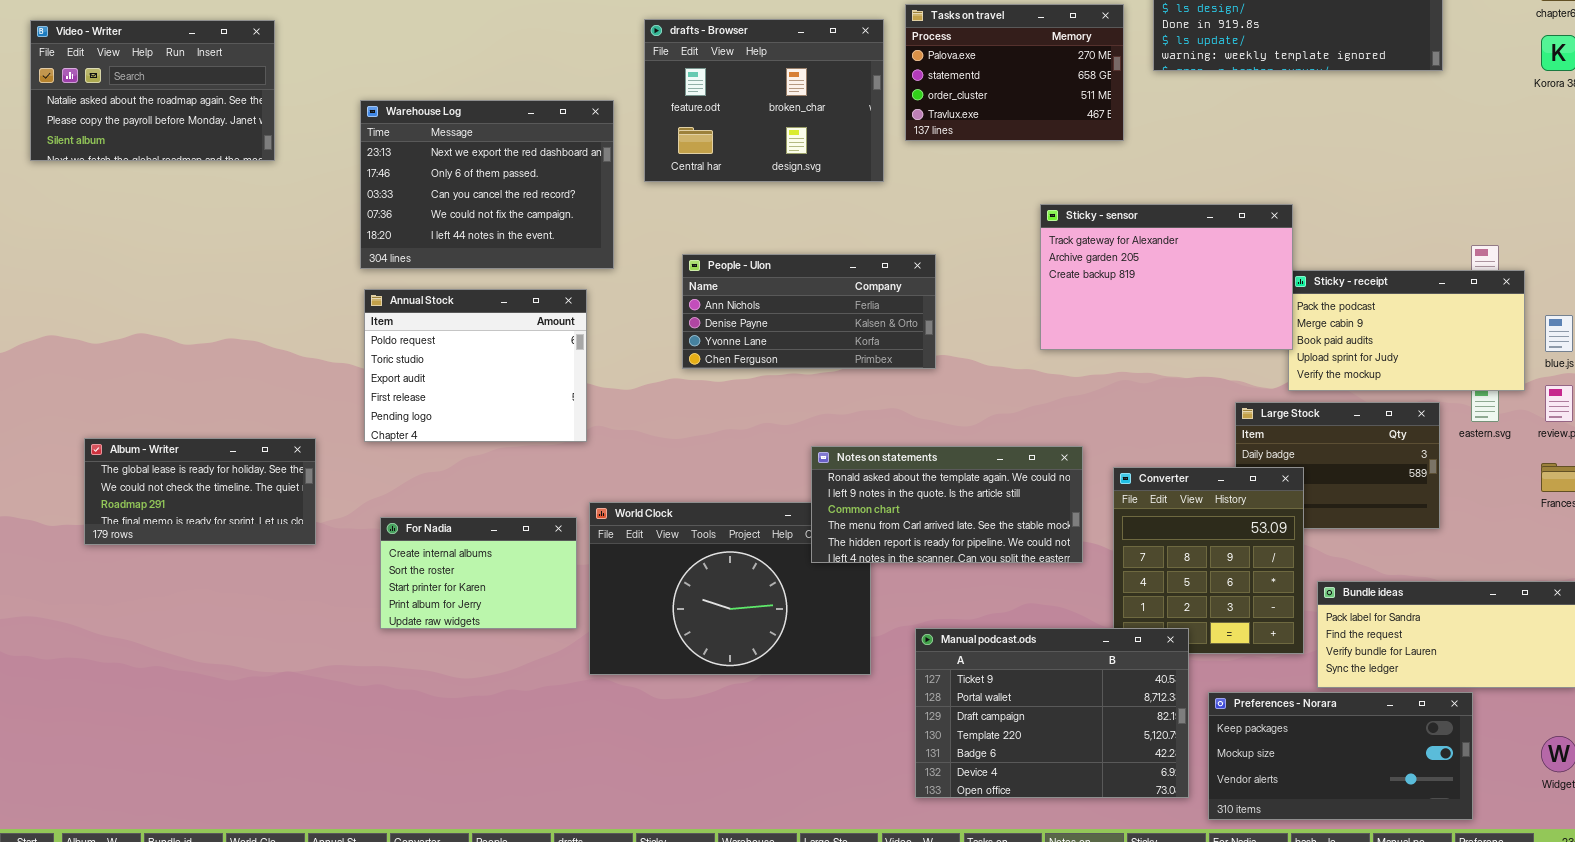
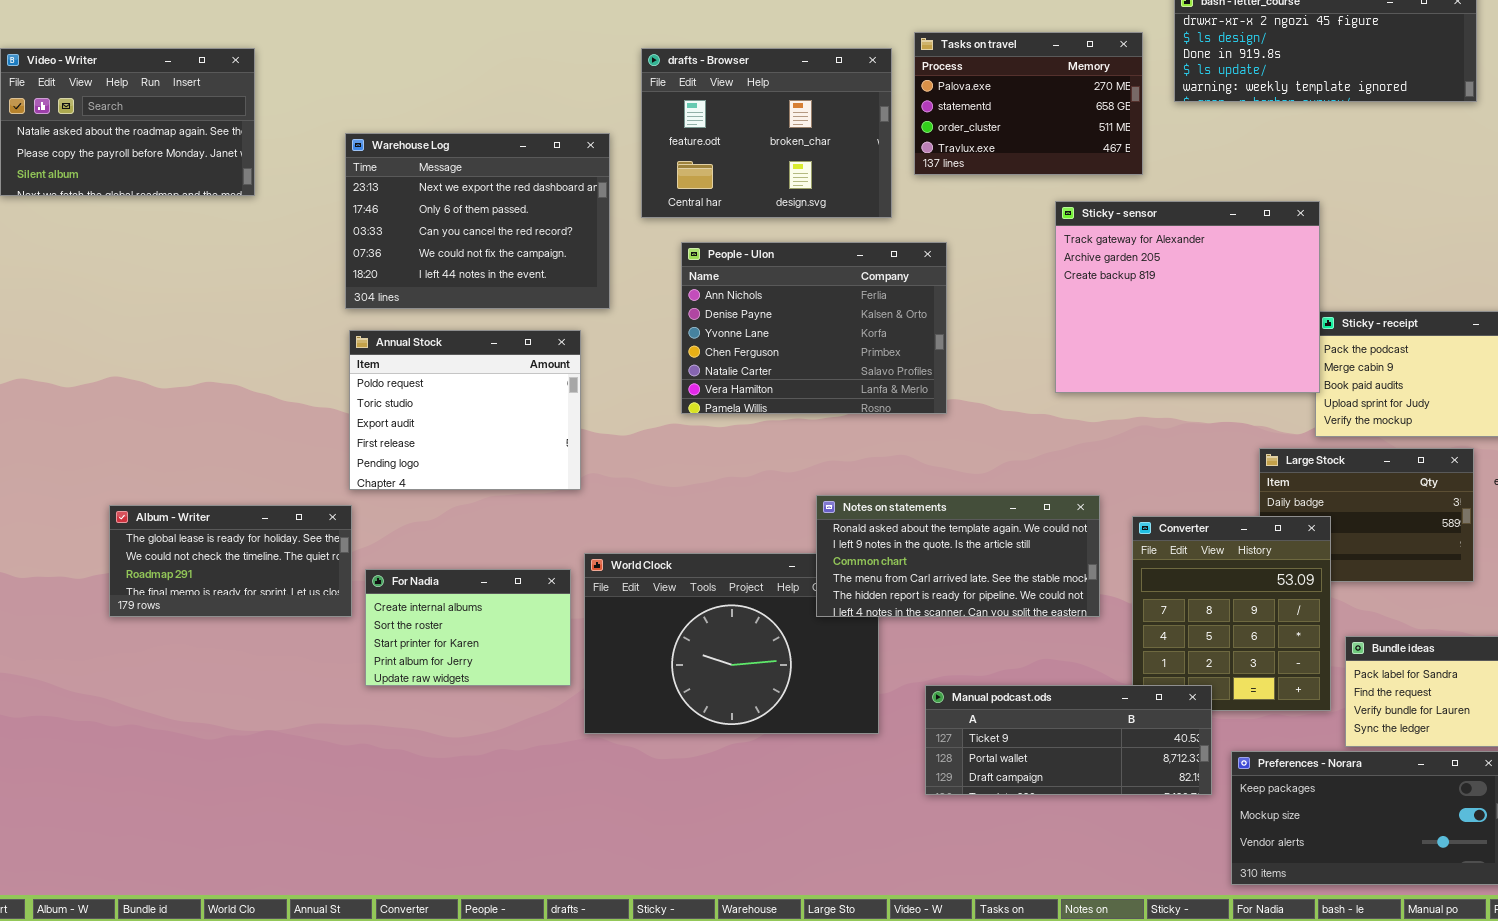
Sticky - sensor: [1040,204,1293,350] -> [1055,201,1320,393], resized
People - Ulon: [682,254,936,369] -> [681,242,947,414], resized
Album - Writer: [84,438,316,545] -> [109,505,352,617], moved
Manual podcast.ods: [915,628,1189,798] -> [925,685,1212,795], resized

